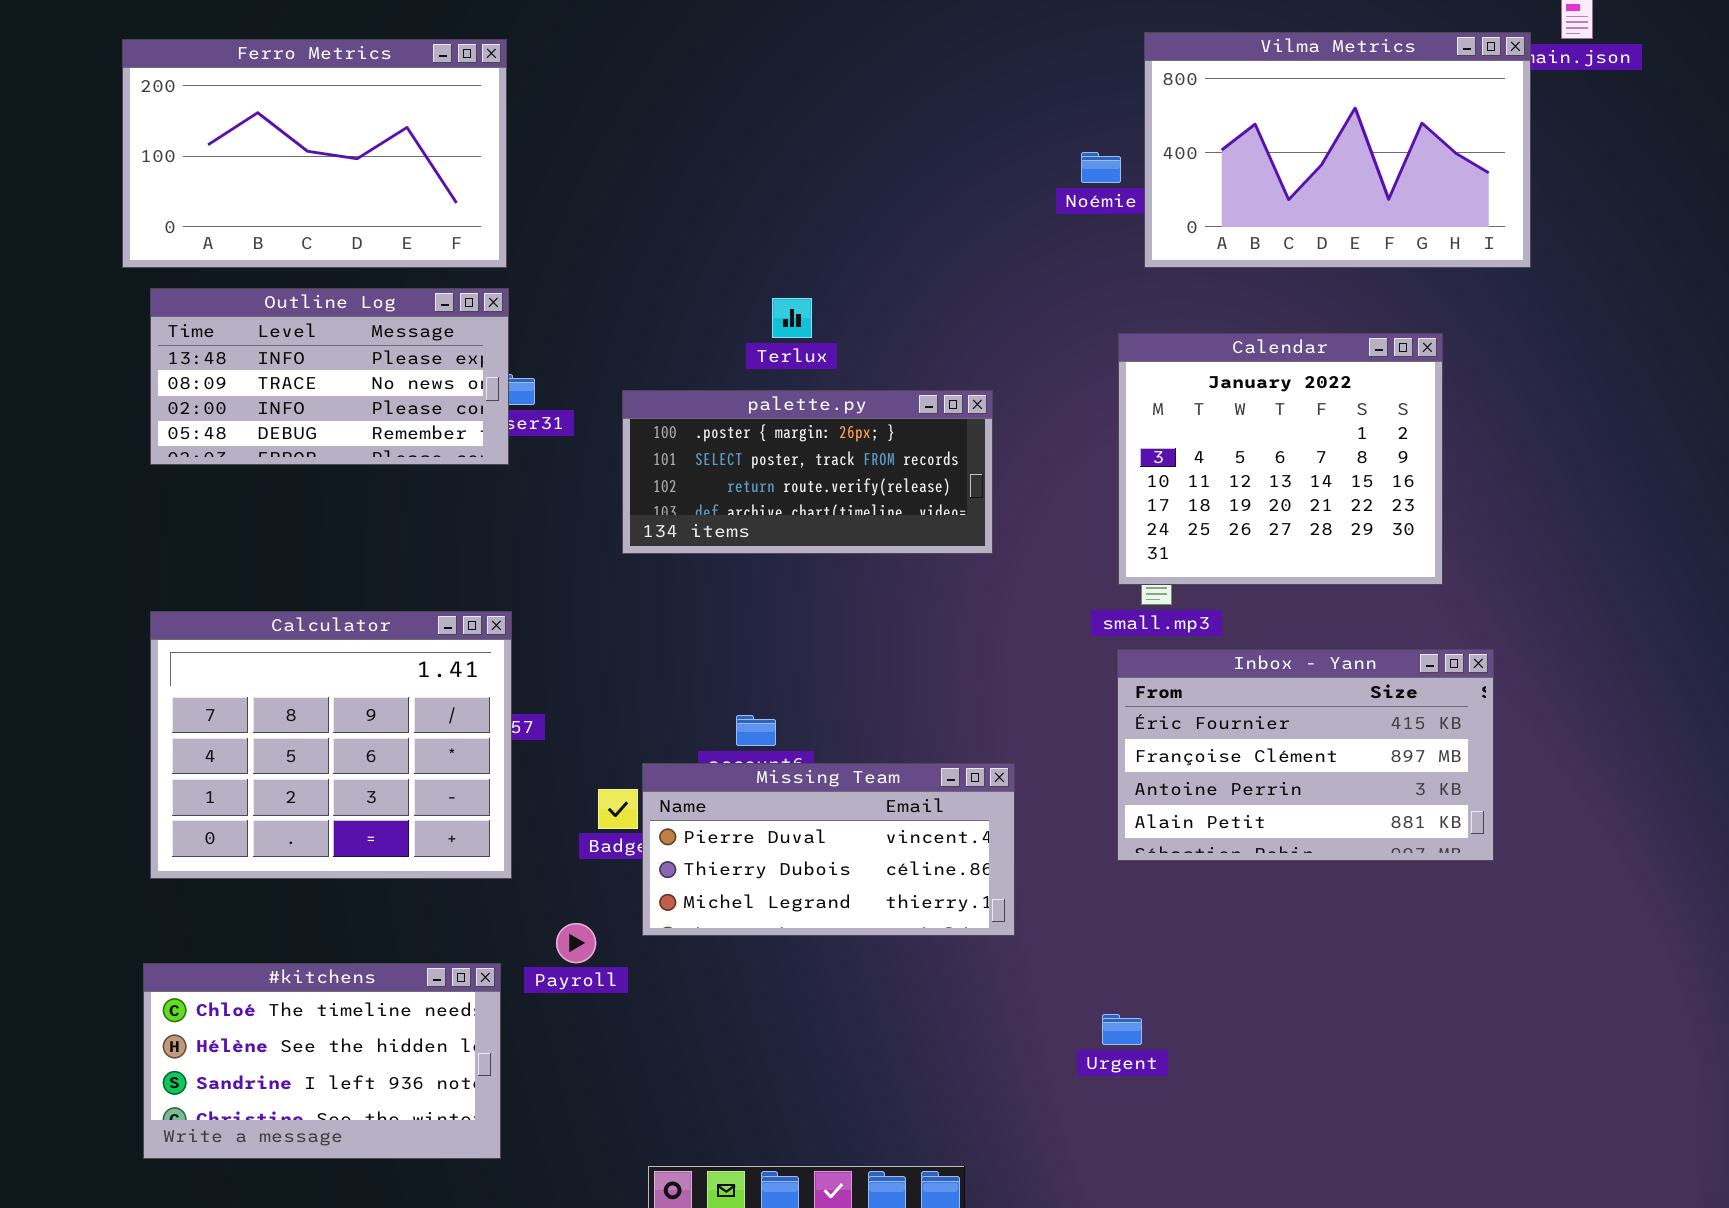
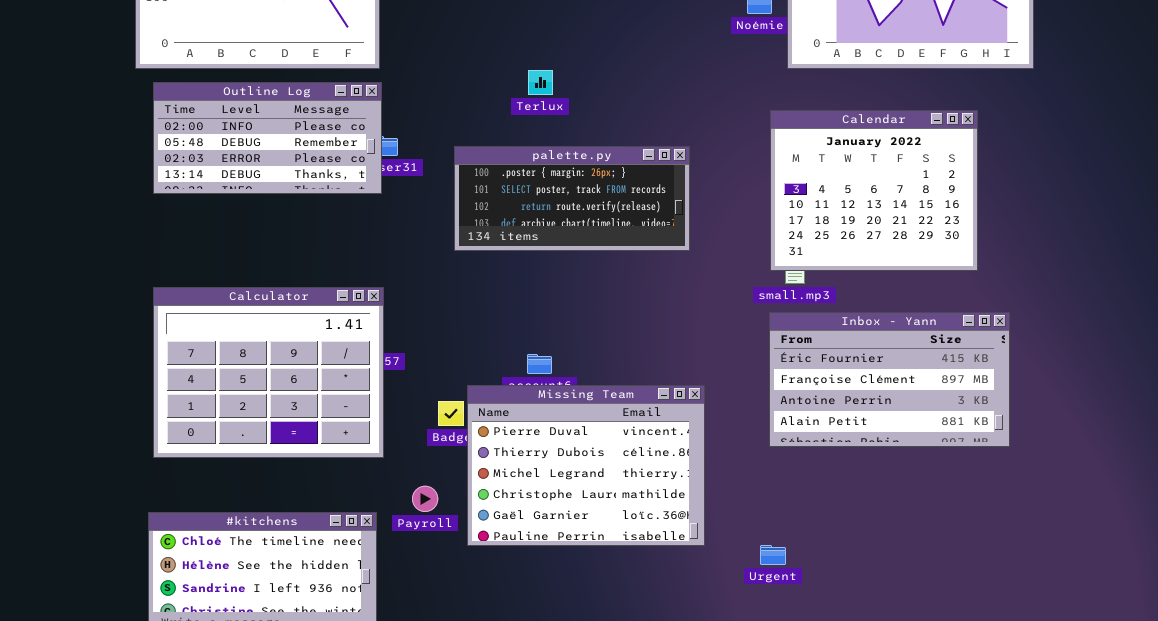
Outline Log: [150,288,509,465] -> [153,82,382,194], scrolled down 2 rows
Terlux: [772,298,812,338] -> [528,70,553,95], moved
Missing Team: [642,763,1015,936] -> [467,385,705,546], resized

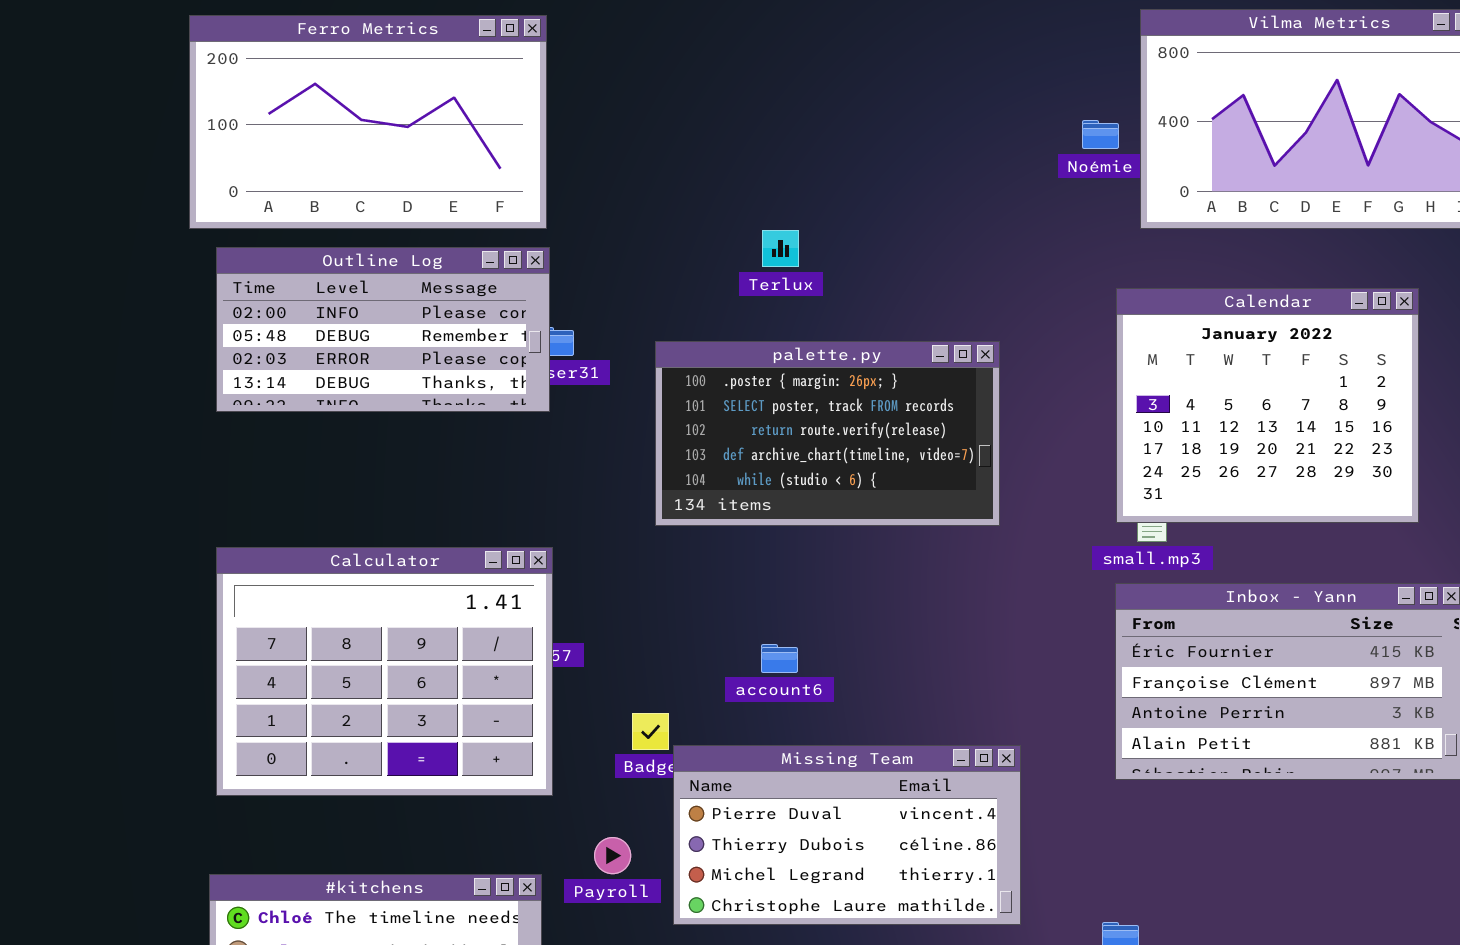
palette.py: [454,146,690,251] -> [655,341,1000,526], resized
Missing Team: [467,385,705,546] -> [673,745,1021,925], resized

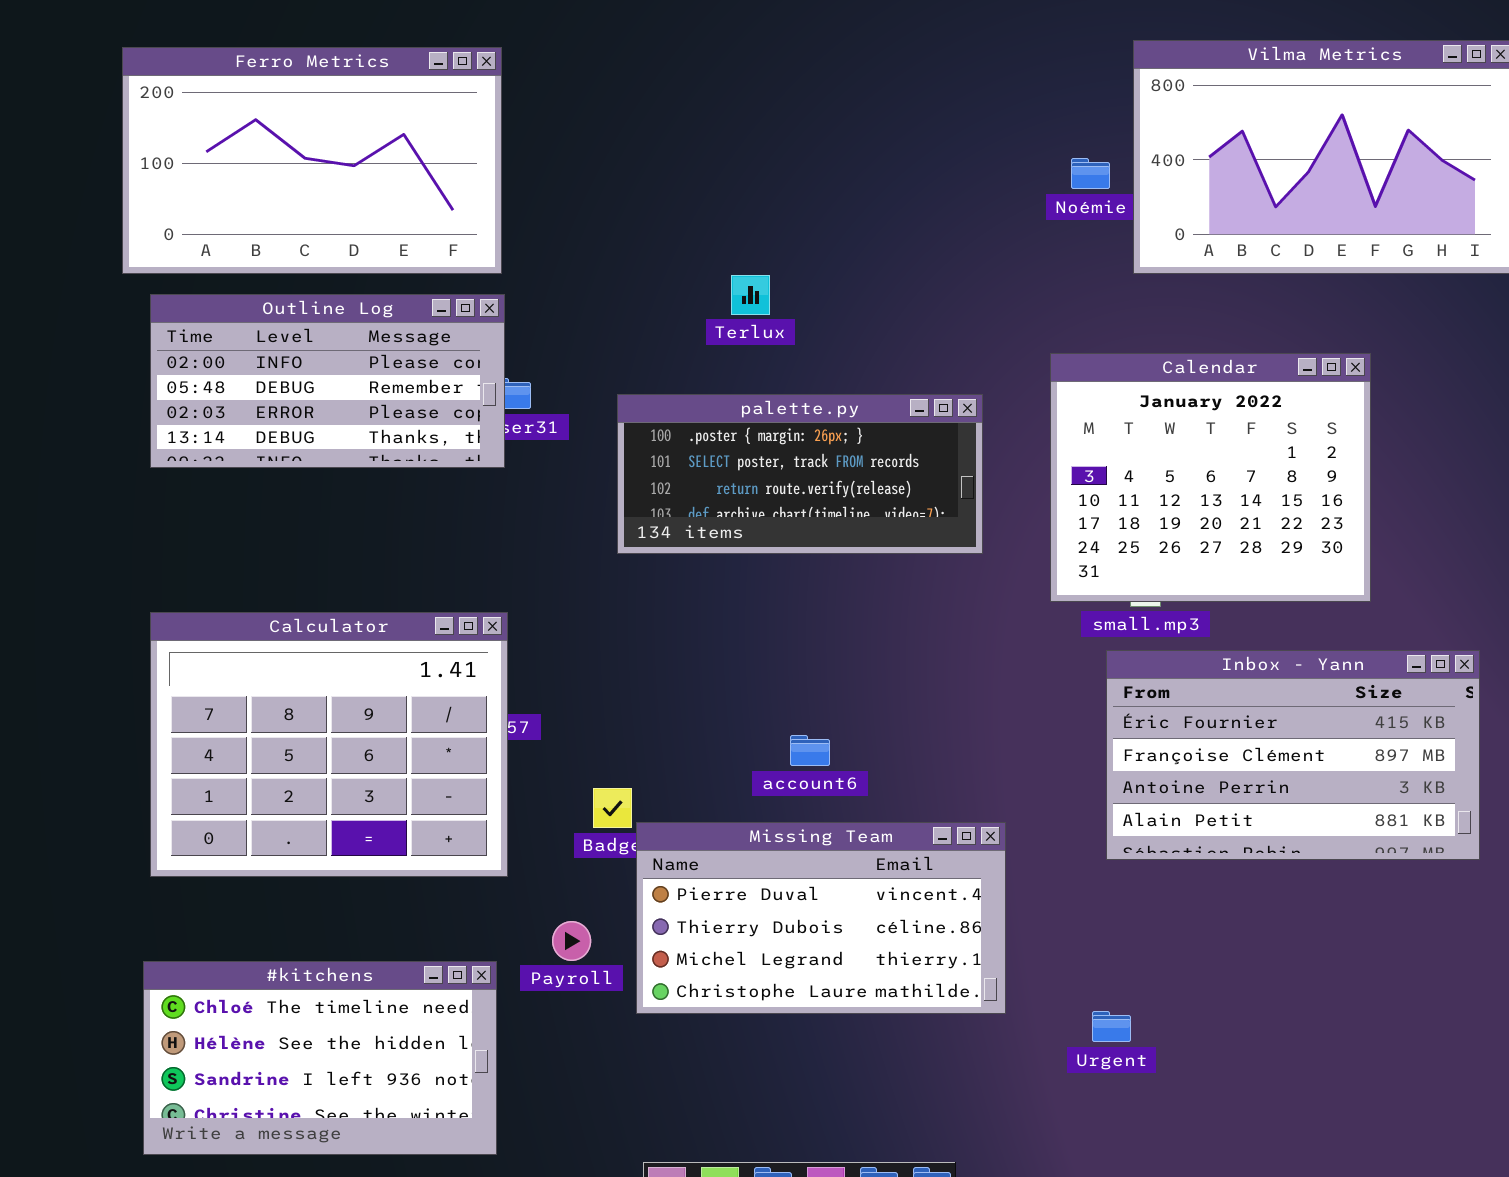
Calendar: [1116,288,1419,523] -> [1050,353,1371,602], moved
palette.py: [655,341,1000,526] -> [617,394,983,554], resized
account6: [761,644,798,673] -> [790,735,830,766], moved

